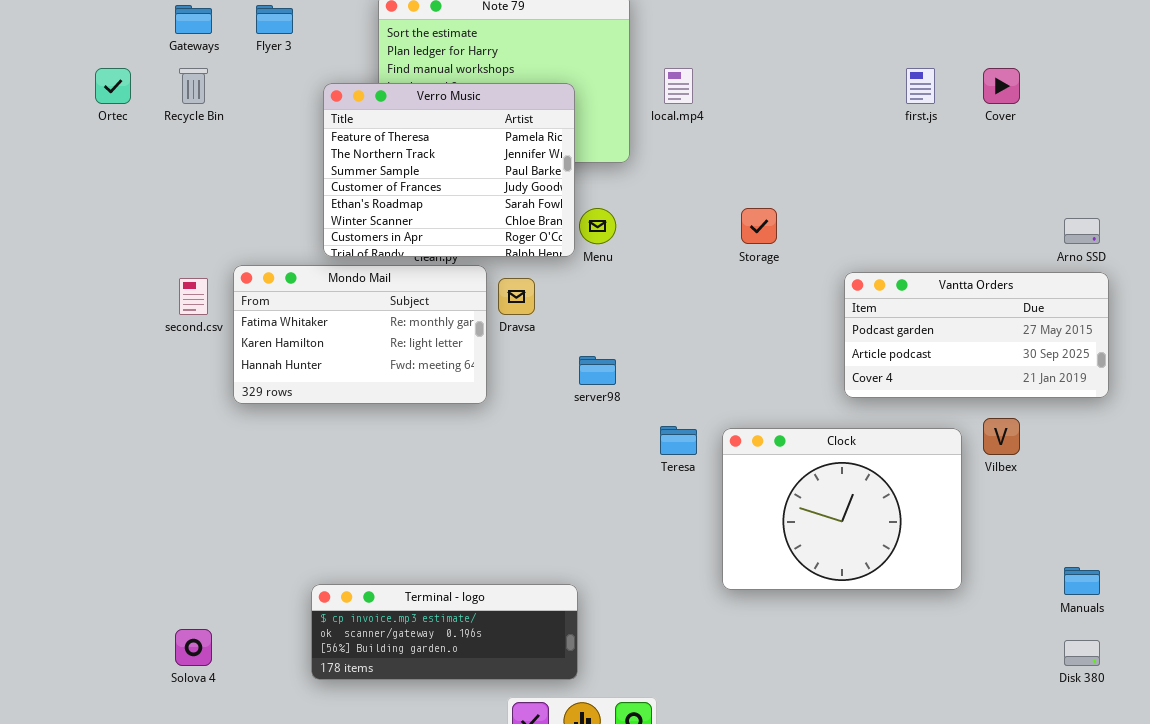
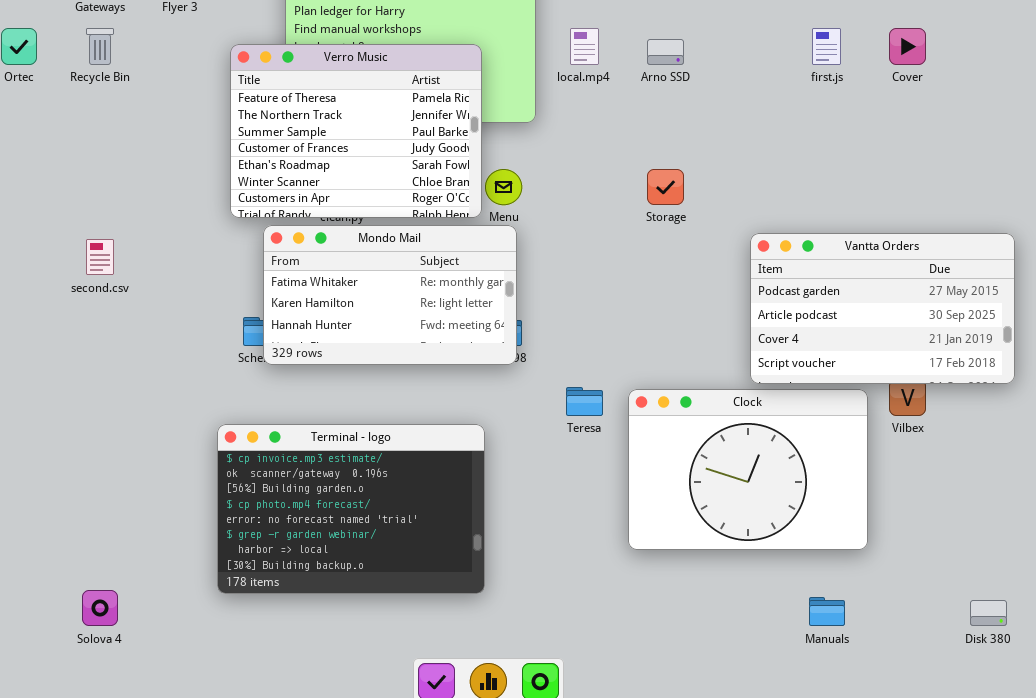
Arno SSD: [1064,218,1100,244] -> [647,39,684,65], moved
Mondo Mail: [233,265,487,404] -> [263,225,517,365], moved
Vantta Orders: [844,272,1109,398] -> [750,233,1015,384], resized
Manuals: [1064,567,1100,595] -> [809,597,845,626], moved
Terminal - logo: [311,584,578,680] -> [217,424,485,594], moved, resized

